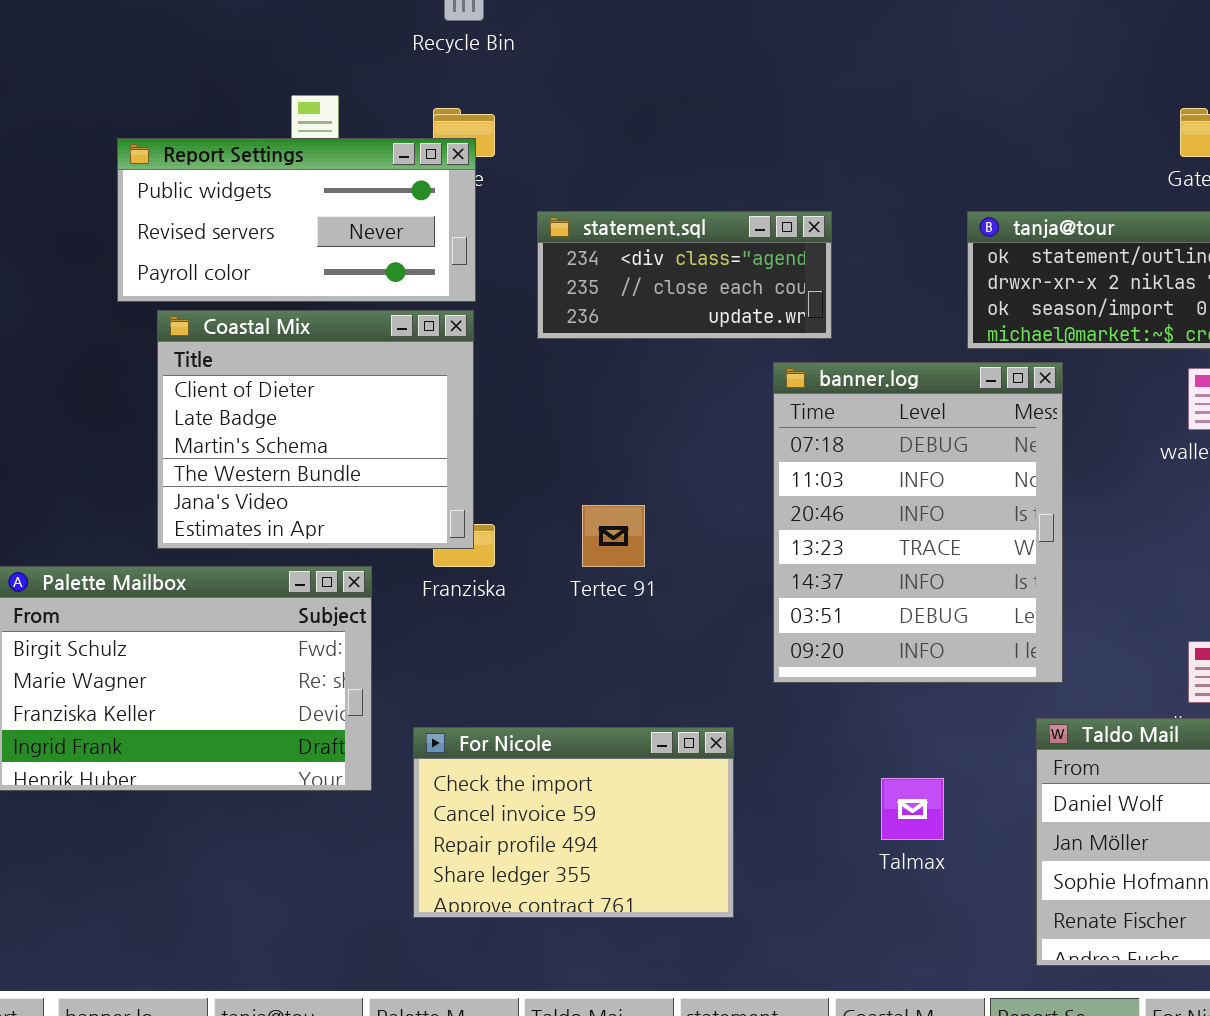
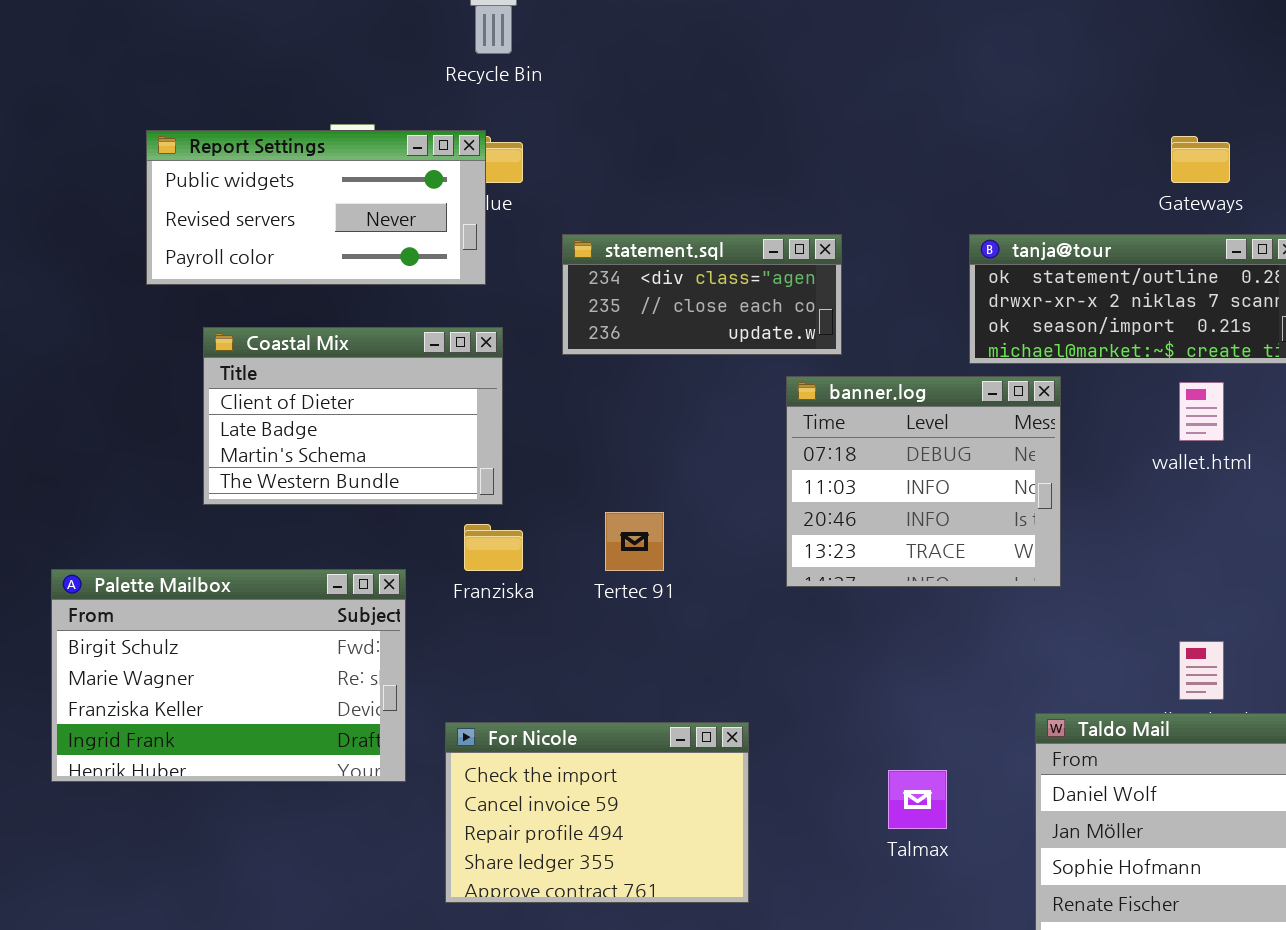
Report Settings: [117,138,476,302] -> [146,130,486,285], moved
Coastal Mix: [157,310,474,549] -> [203,327,503,505], resized
banner.log: [773,362,1063,683] -> [786,376,1061,587], resized

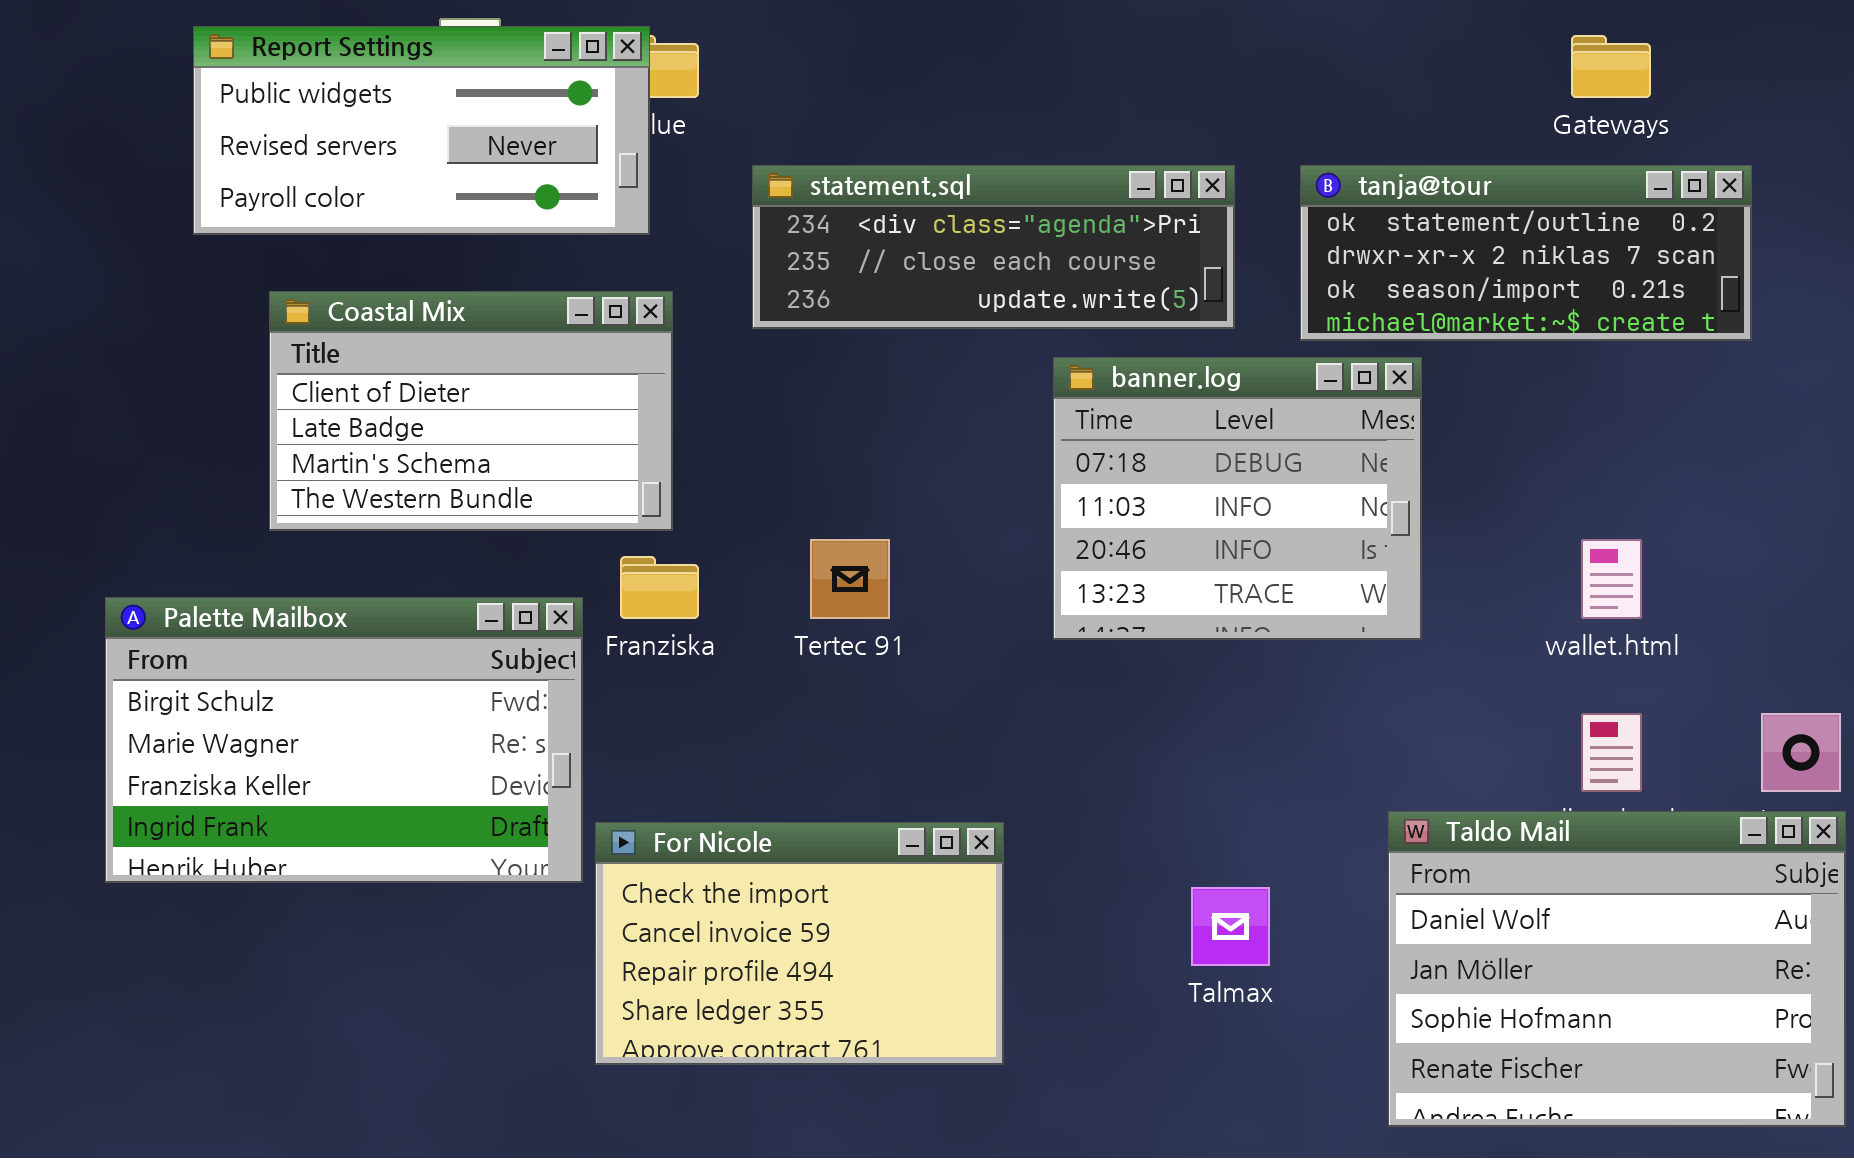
statement.sql: [562,234,842,355] -> [752,165,1235,329], resized
wallet.html: [1179,382,1224,441] -> [1581,539,1642,619], moved
Palette Mailbox: [51,569,406,782] -> [105,597,583,883], moved

